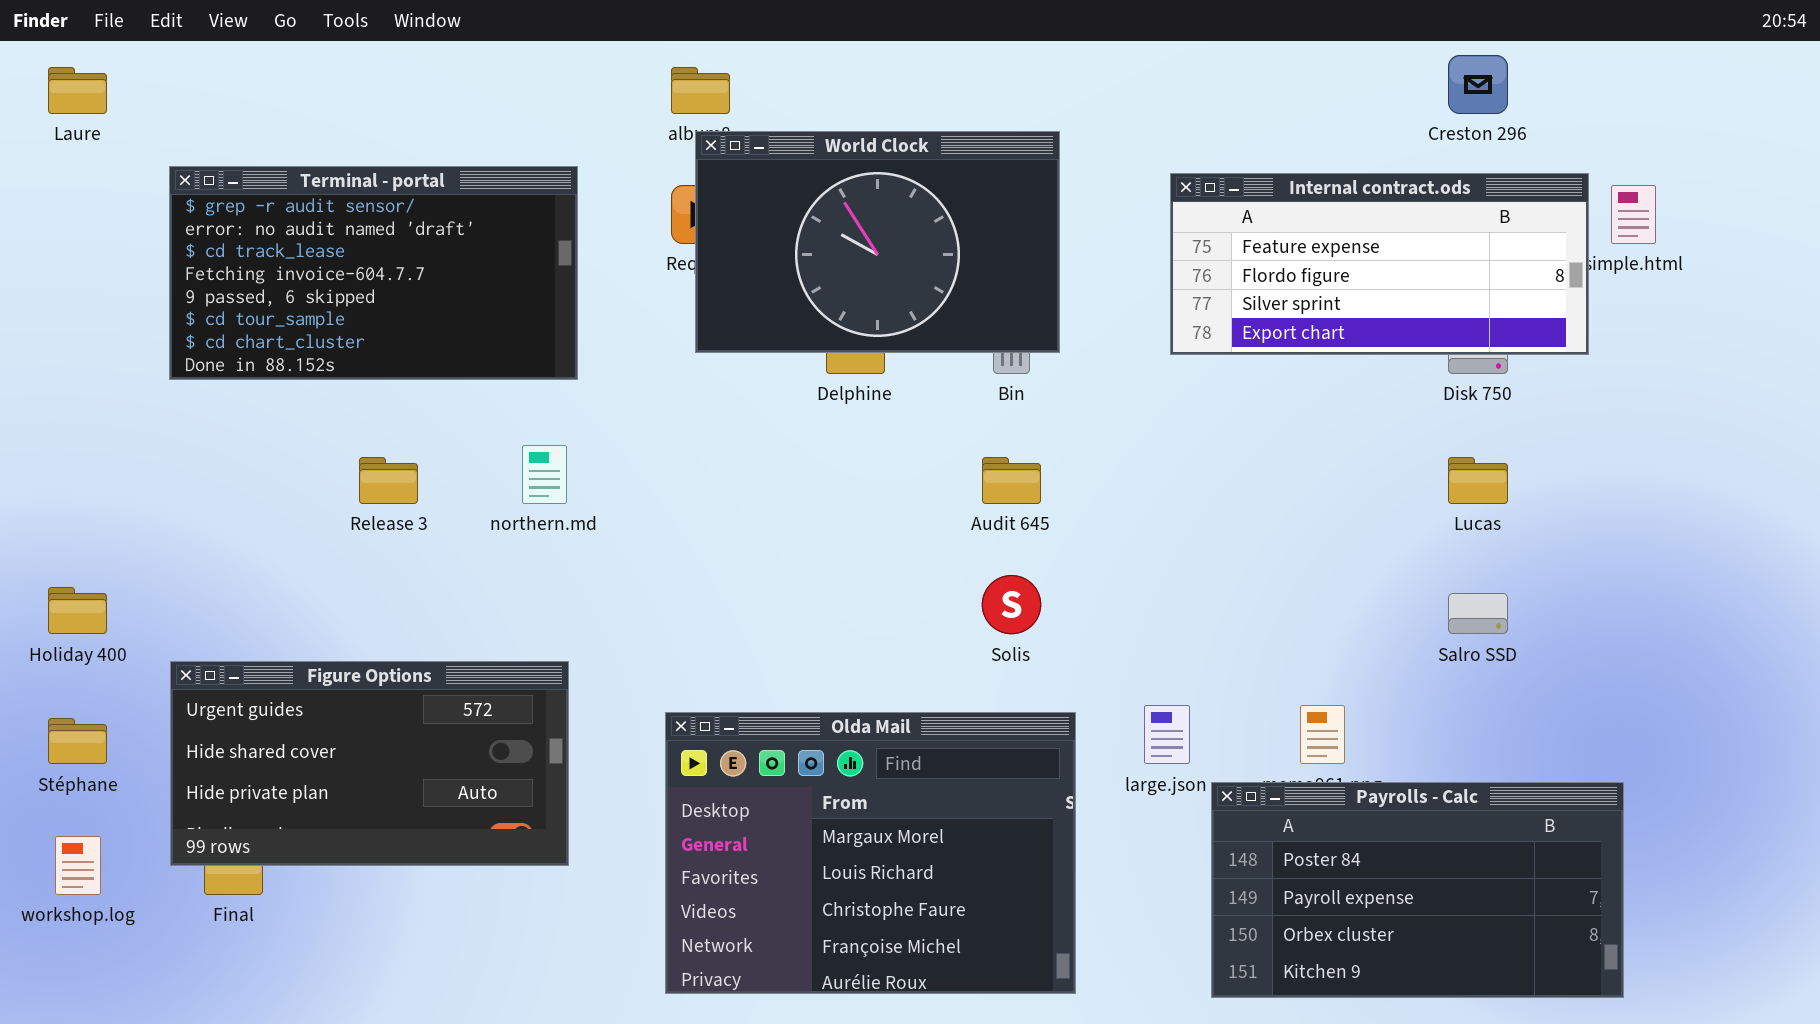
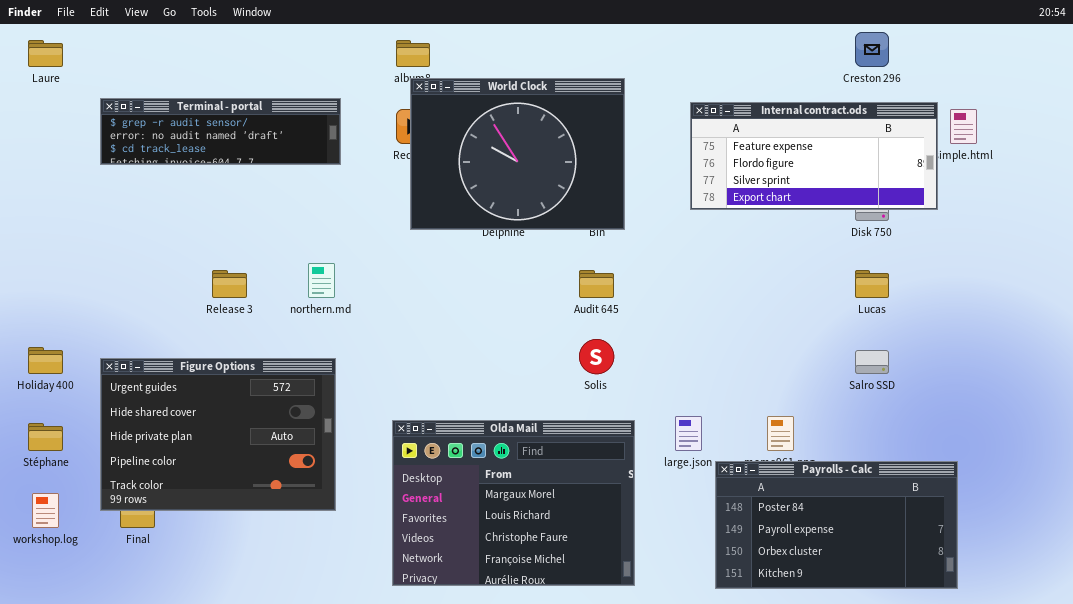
World Clock: [695,131,1060,353] -> [410,78,625,230], resized
Terminal - portal: [169,166,578,380] -> [100,98,341,165], resized
Figure Options: [170,661,569,866] -> [100,358,336,511], resized

